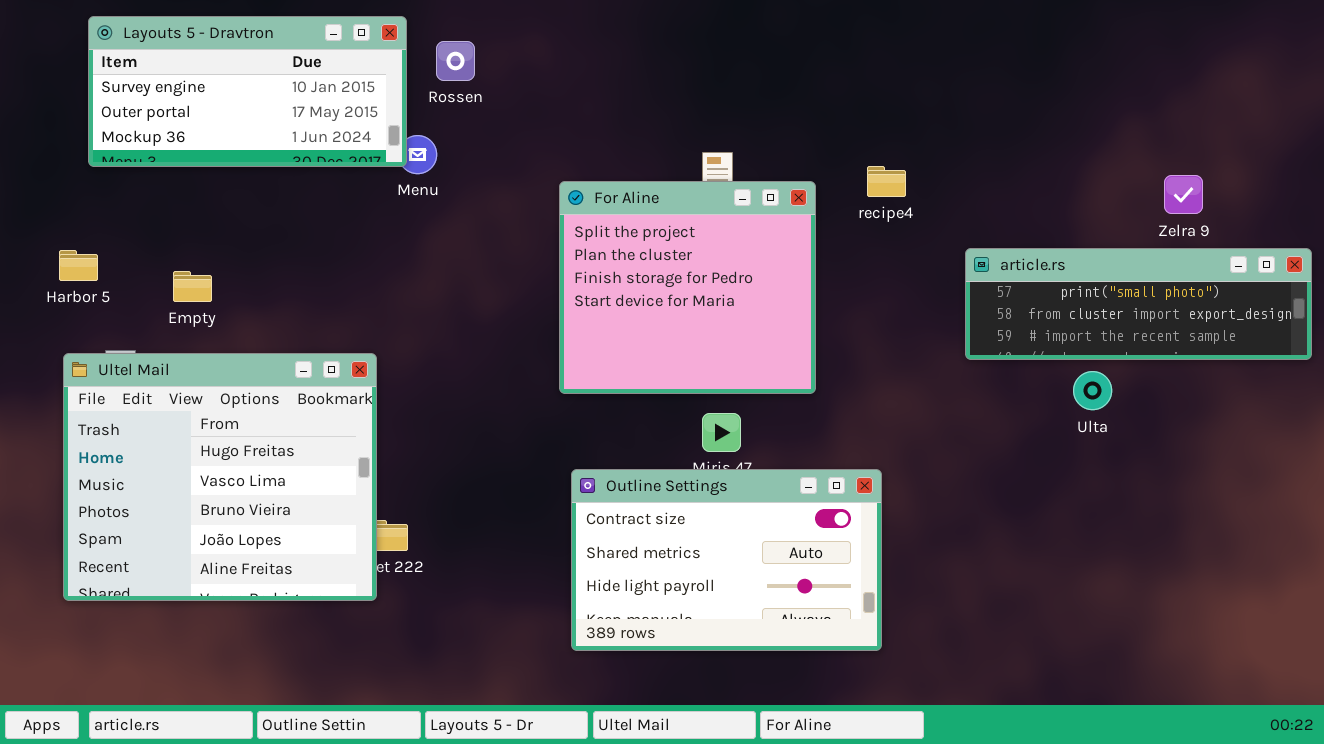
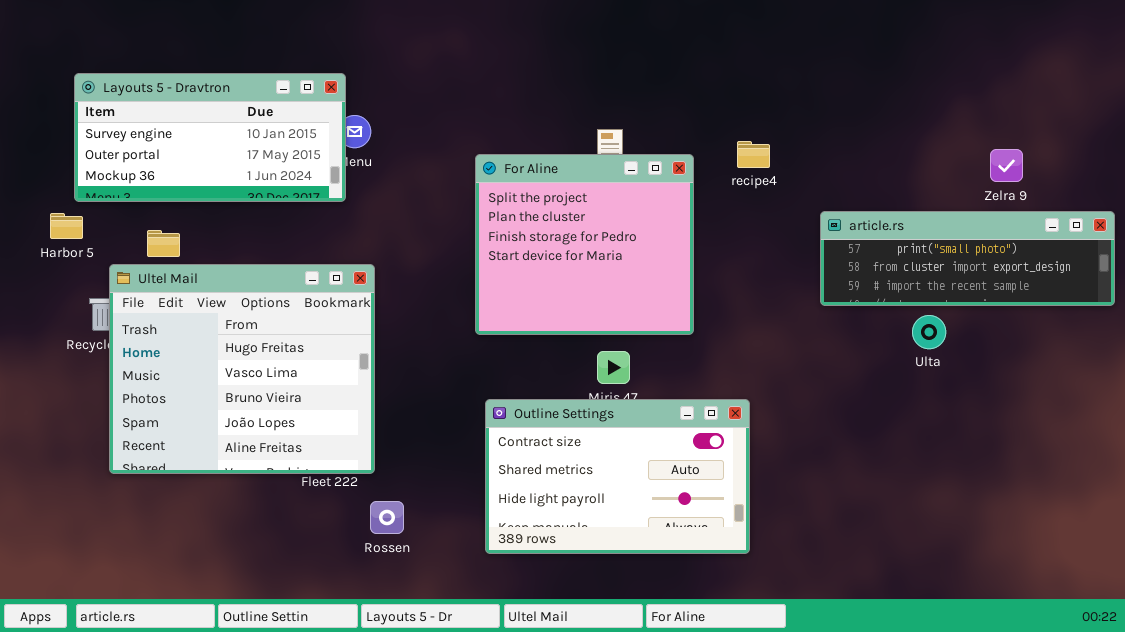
Layouts 5 - Dravtron: [88,16,407,167] -> [74,73,346,202], moved
Rossen: [436,41,475,81] -> [370,501,404,534], moved
Ultel Mail: [63,353,377,601] -> [109,264,375,474], moved

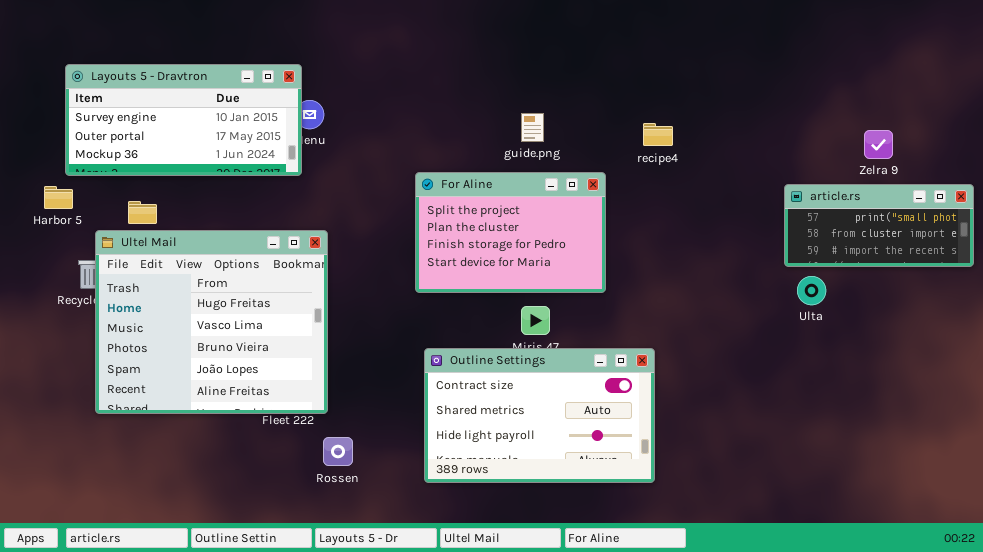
For Aline: [475,154,694,335] -> [415,172,606,293], resized
article.rs: [820,211,1115,306] -> [784,184,974,267], resized

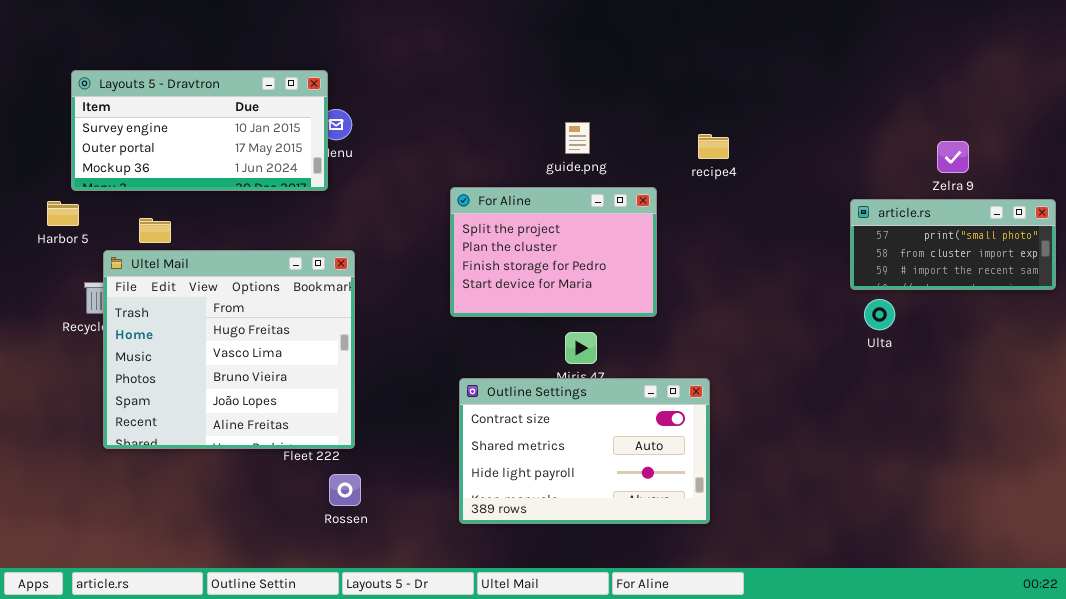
Rossen: [323,437,353,466] -> [329,474,361,506], moved

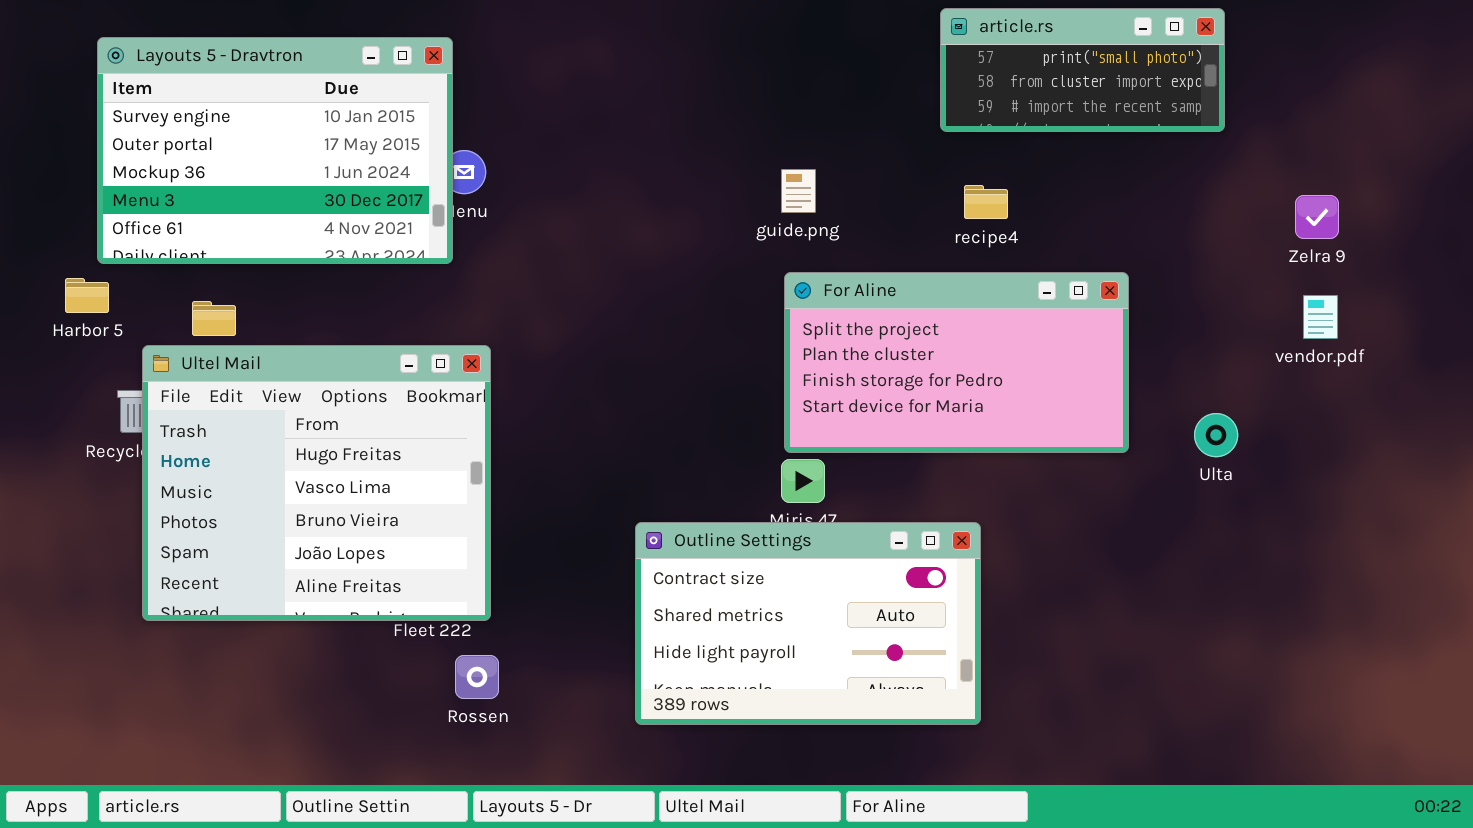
Layouts 5 - Dravtron: [71,70,328,191] -> [97,37,453,264], resized
For Aline: [450,187,657,317] -> [784,272,1129,453], moved, resized
article.rs: [850,199,1056,290] -> [940,8,1225,132], moved

